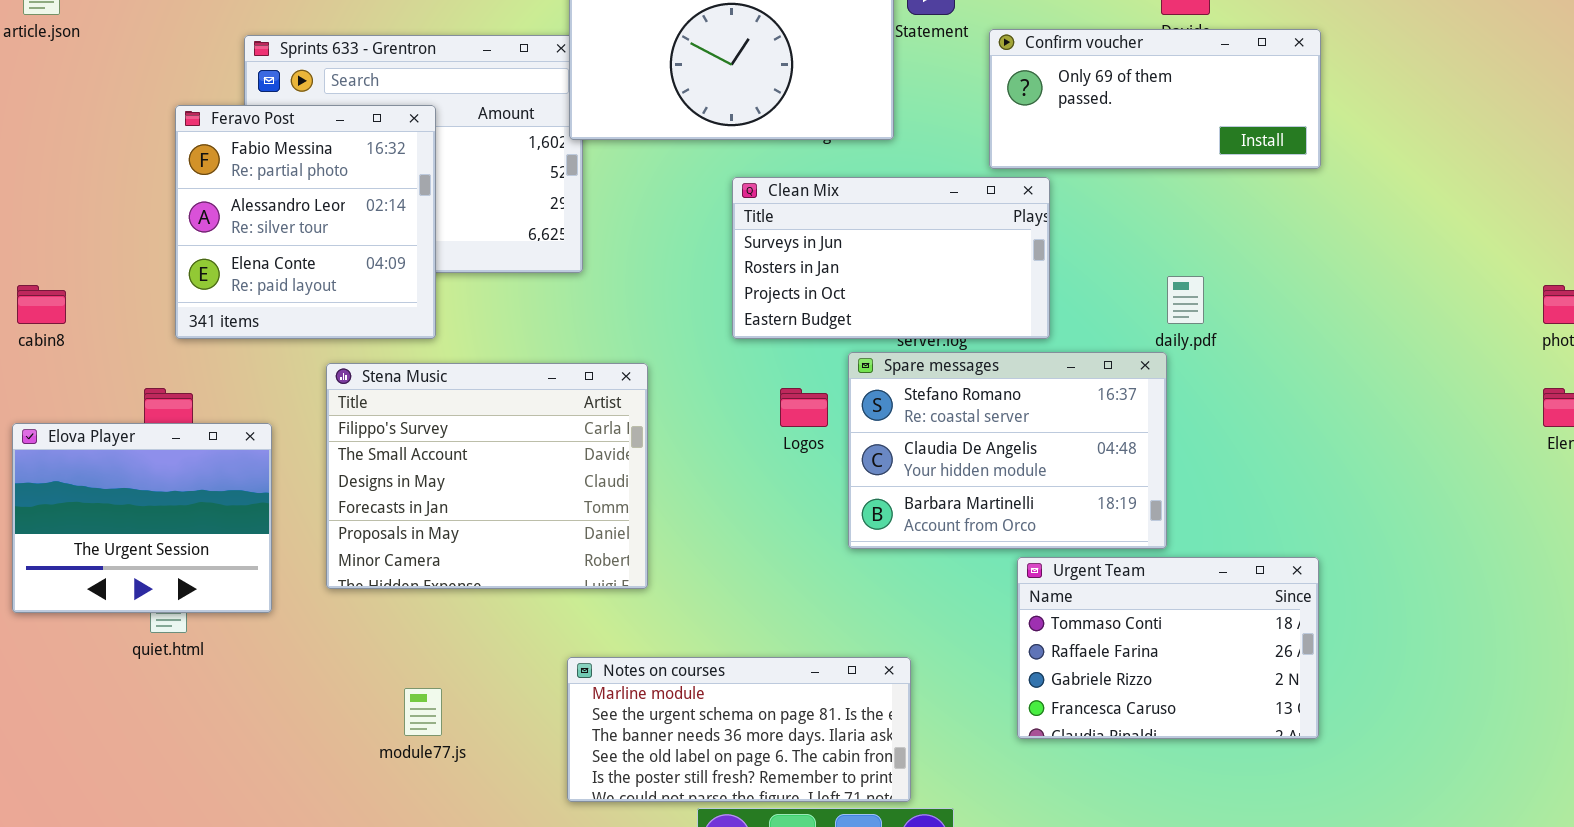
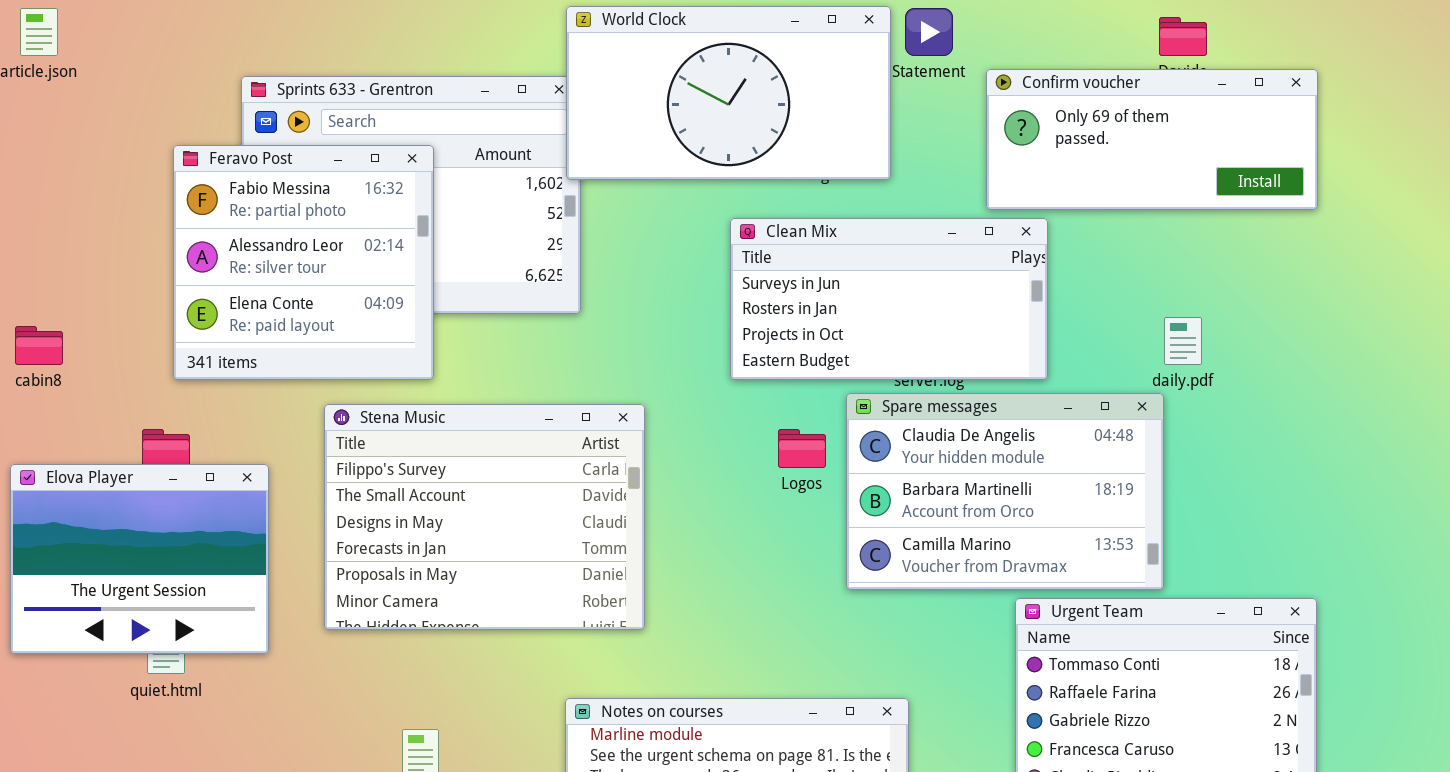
Spare messages: [848,352,1167,549] -> [846,393,1164,590], scrolled down 1 row

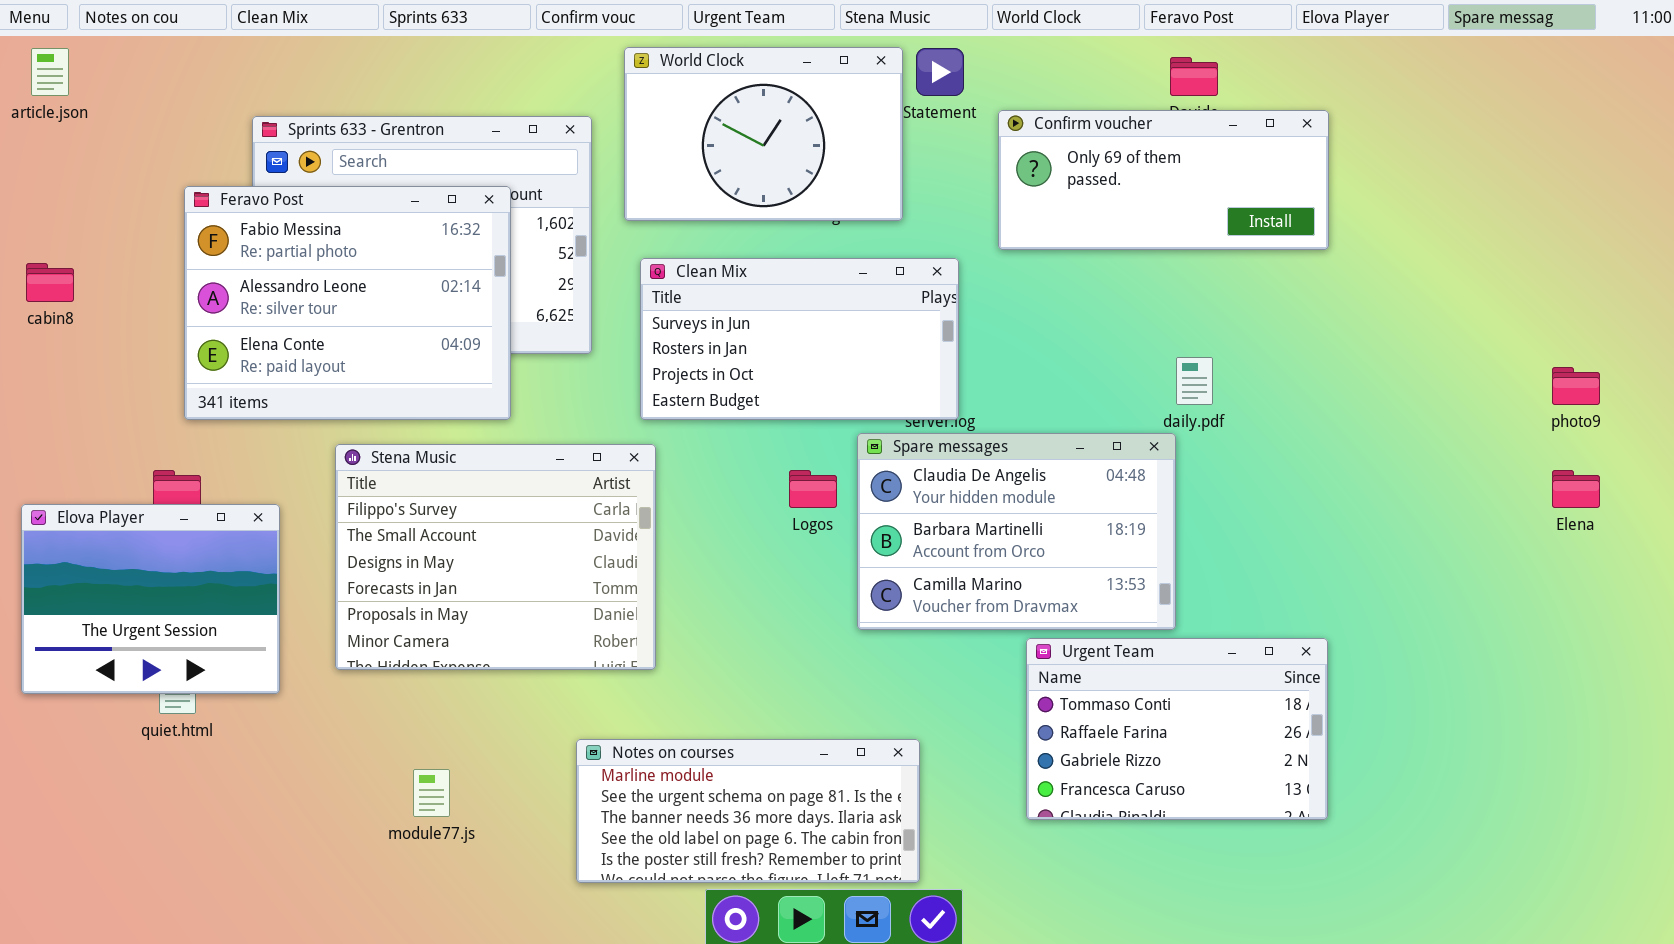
World Clock: [566,6,891,180] -> [624,47,903,221], resized
Feravo Post: [173,145,434,380] -> [184,186,511,420], resized
Clean Mix: [730,218,1048,380] -> [640,258,959,420], moved
cabin8: [15,326,63,365] -> [26,263,74,302], moved

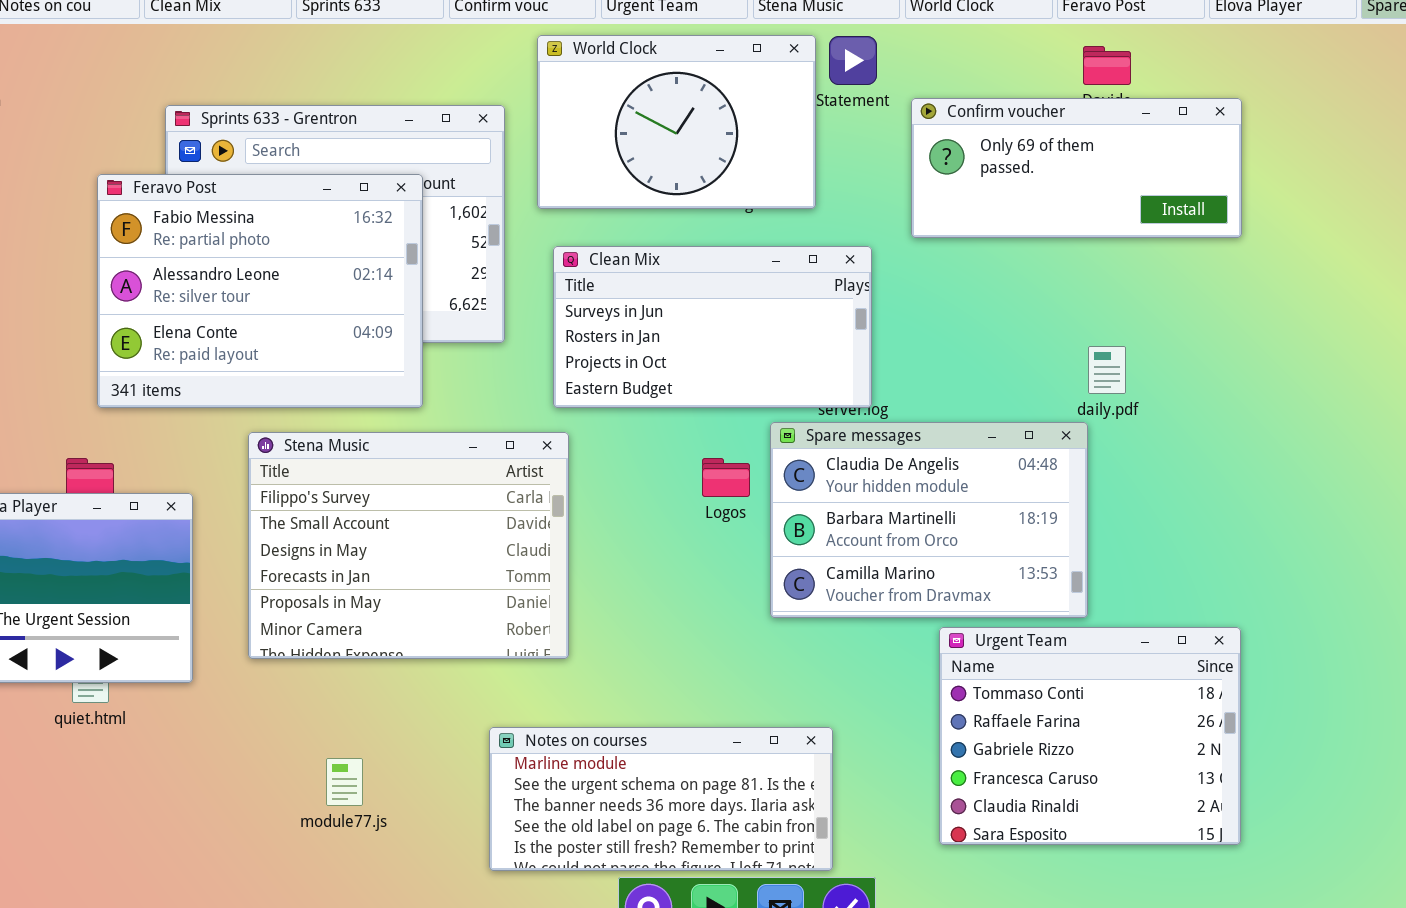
Urgent Team: [1026,638,1328,820] -> [939,627,1241,845], resized

